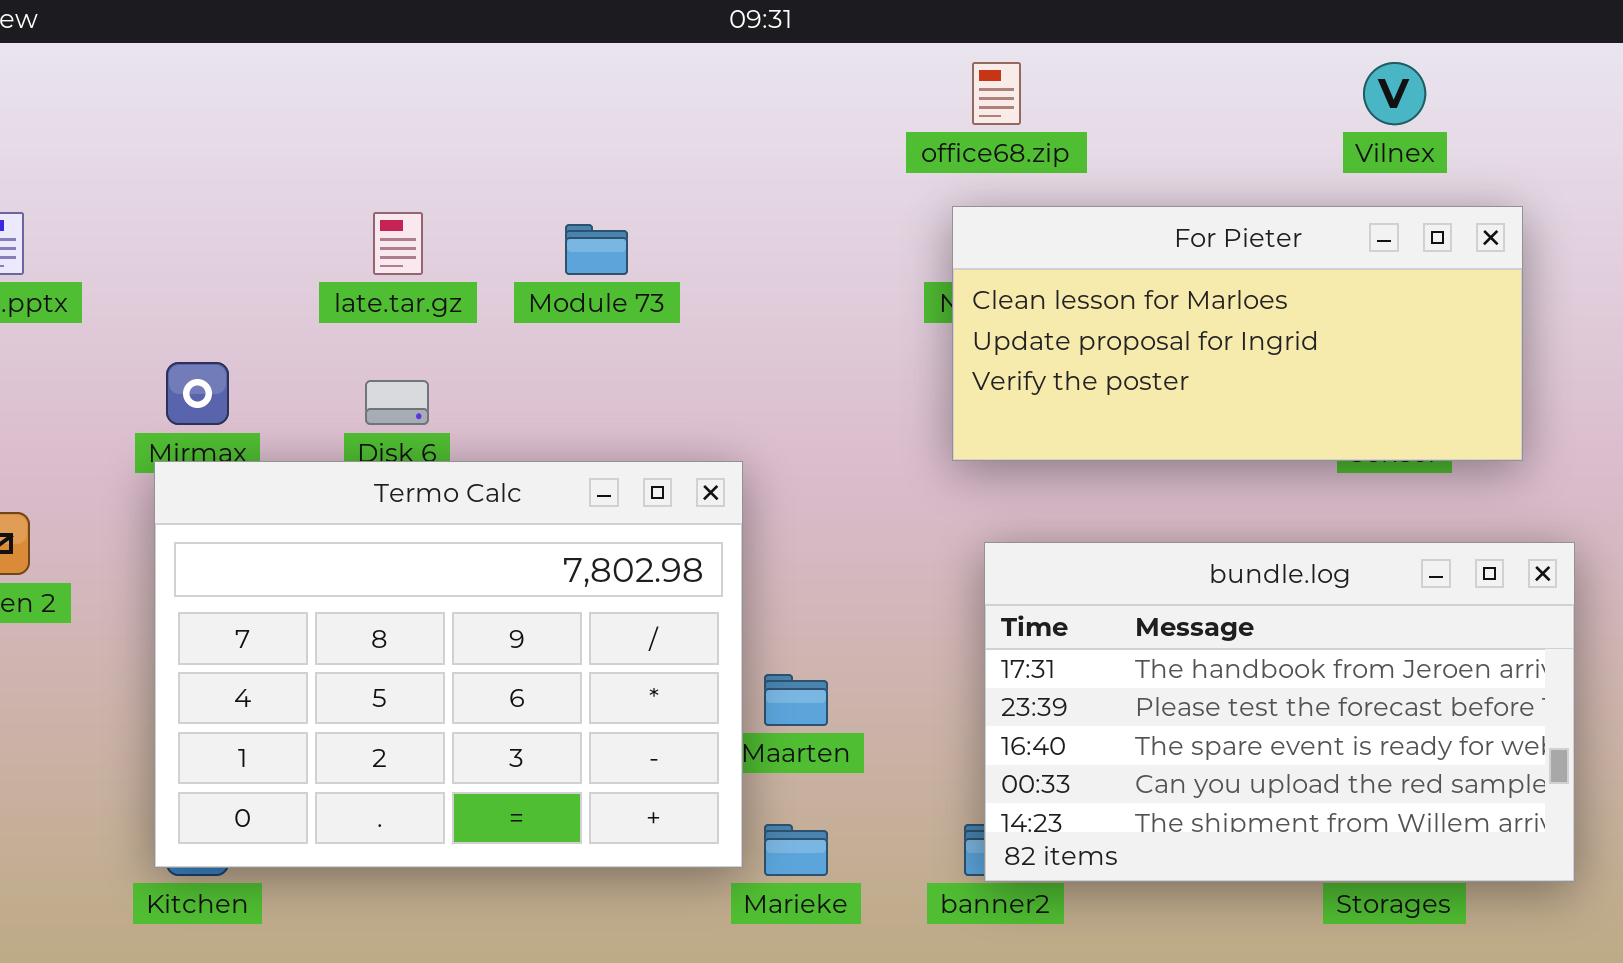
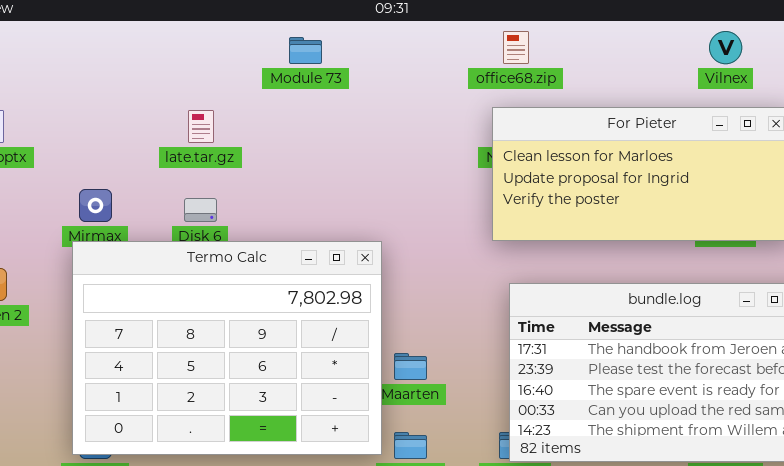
Module 73: [565,224,628,275] -> [289,37,322,64], moved

